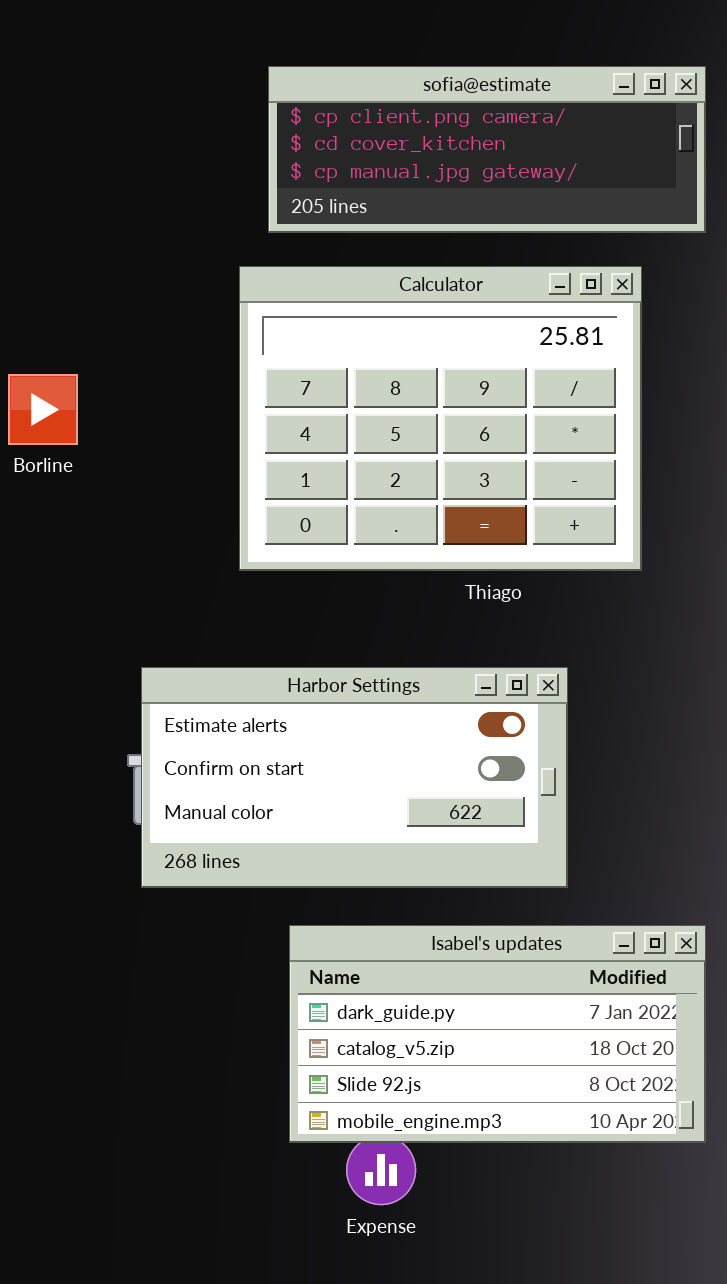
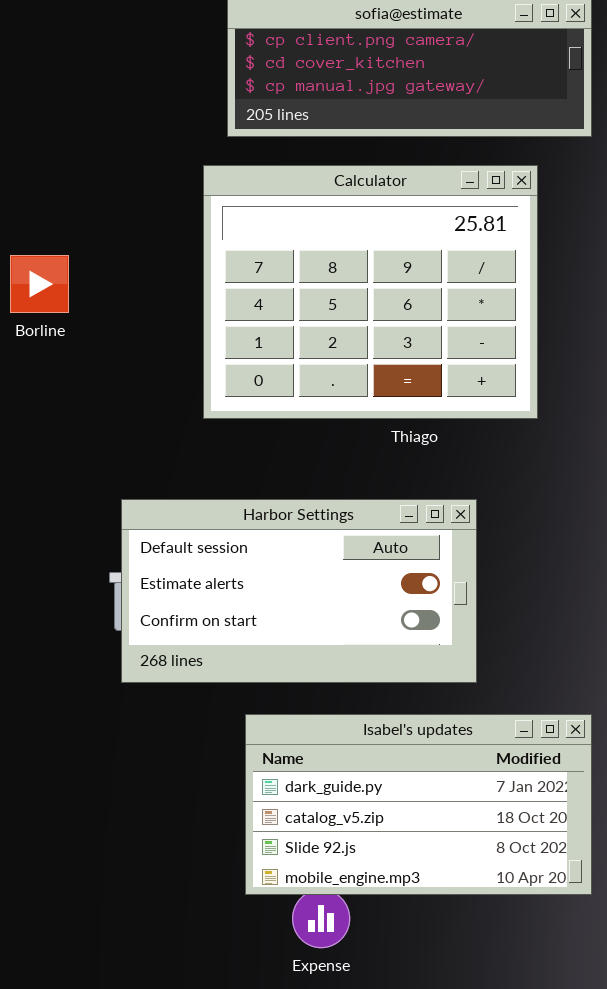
Harbor Settings: [141,667,568,888] -> [121,499,477,683], scrolled up 1 row

